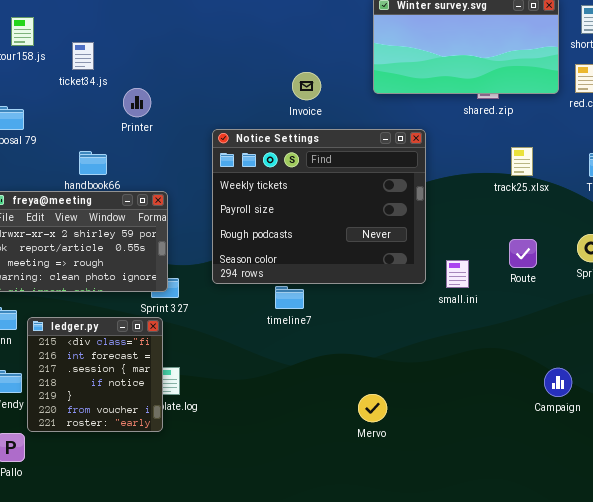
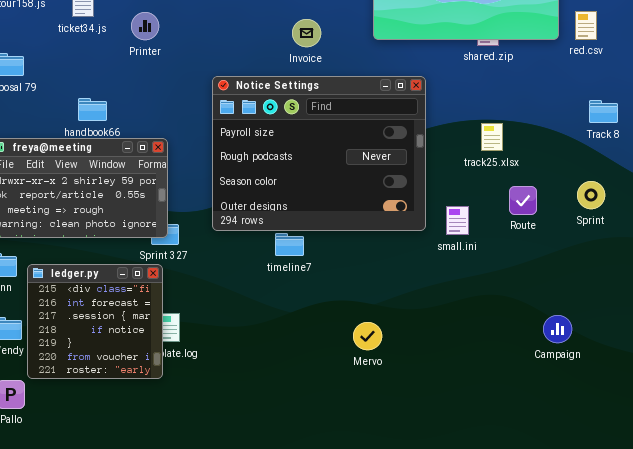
Printer: [123,88,151,117] -> [131,12,159,40], moved
Notice Settings: [212,129,426,284] -> [212,76,426,231], scrolled down 1 row
track25.xlsx: [511,147,533,176] -> [481,123,503,151], moved
Mervo: [358,394,387,422] -> [353,322,382,350], moved

